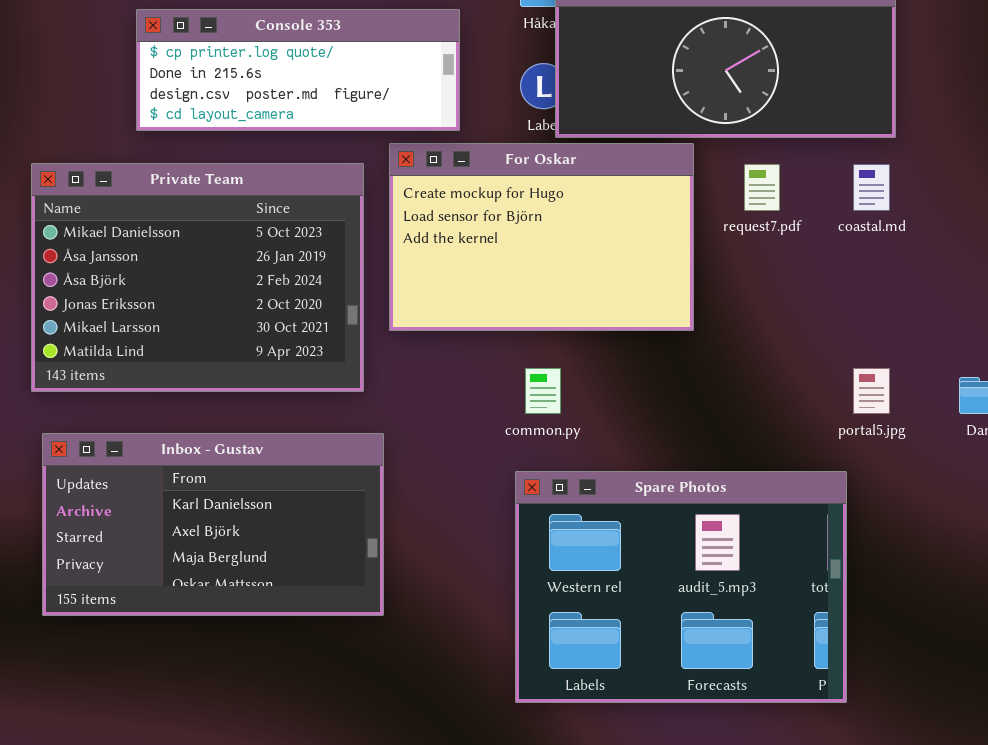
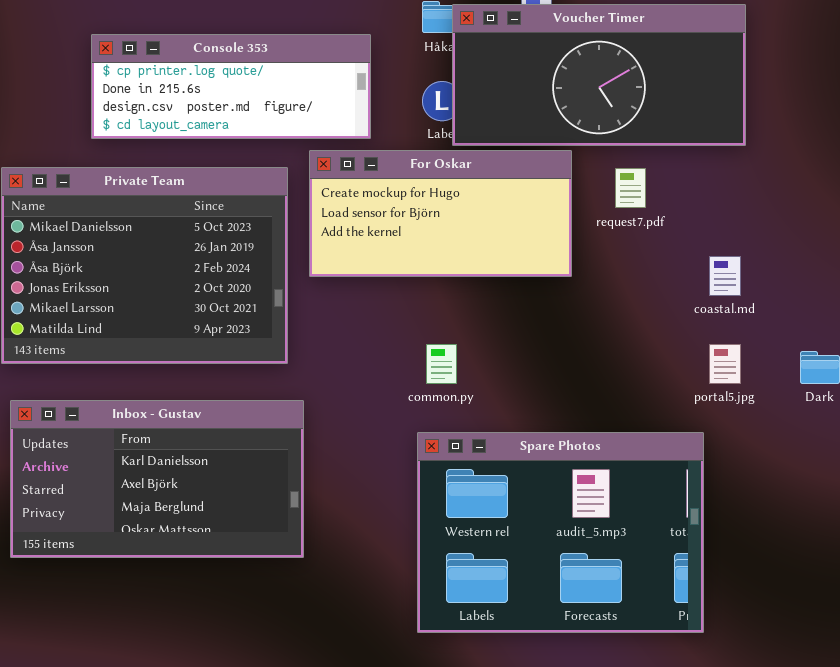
For Oskar: [389,143,694,331] -> [309,150,572,277], resized
coastal.md: [853,164,890,211] -> [709,256,741,296], moved

